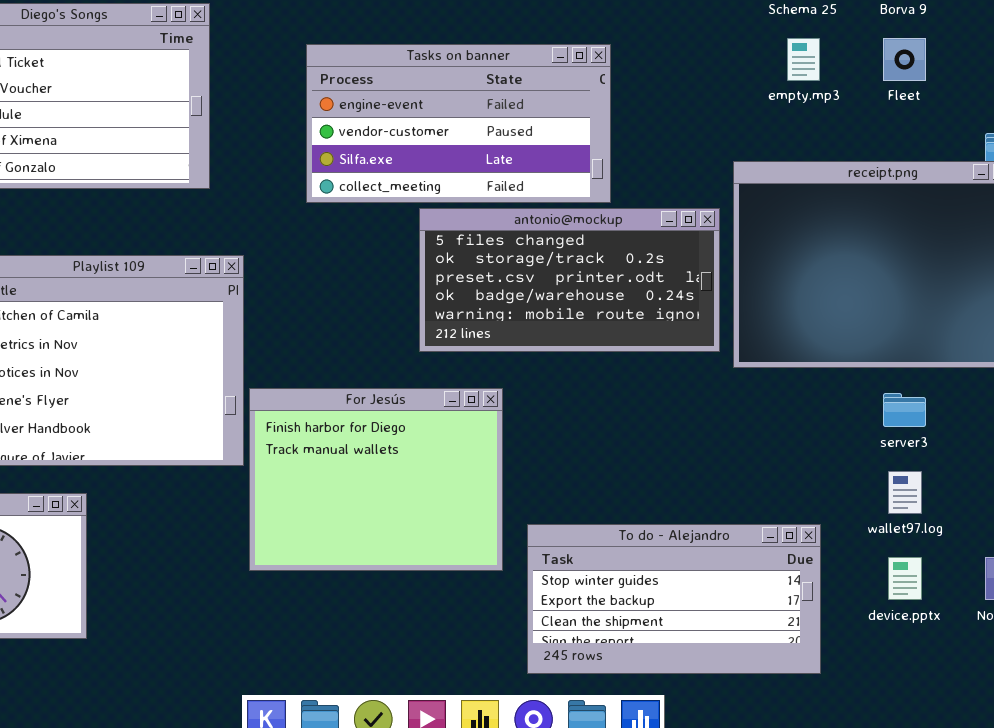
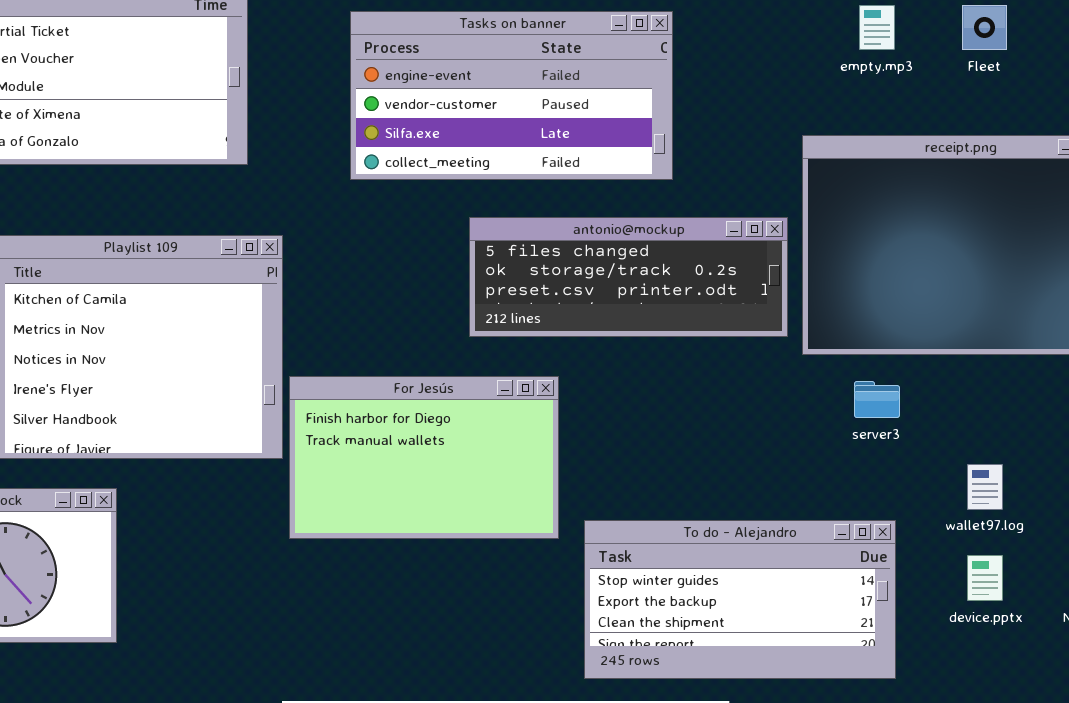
antonio@mockup: [419,208,720,352] -> [469,217,788,337], resized
For Jesús: [249,388,503,571] -> [289,376,559,539], resized
server3: [883,393,926,427] -> [854,381,900,418], moved

